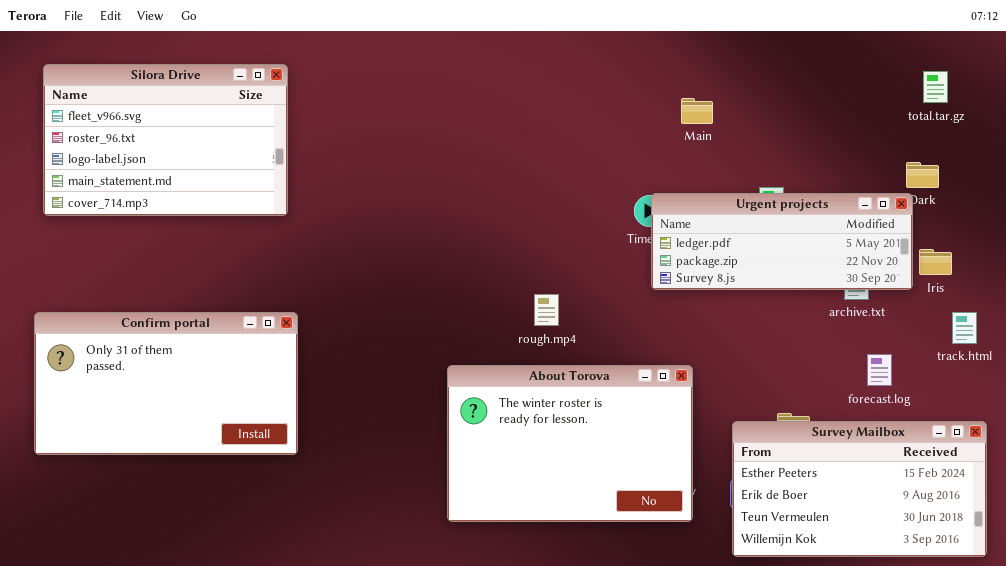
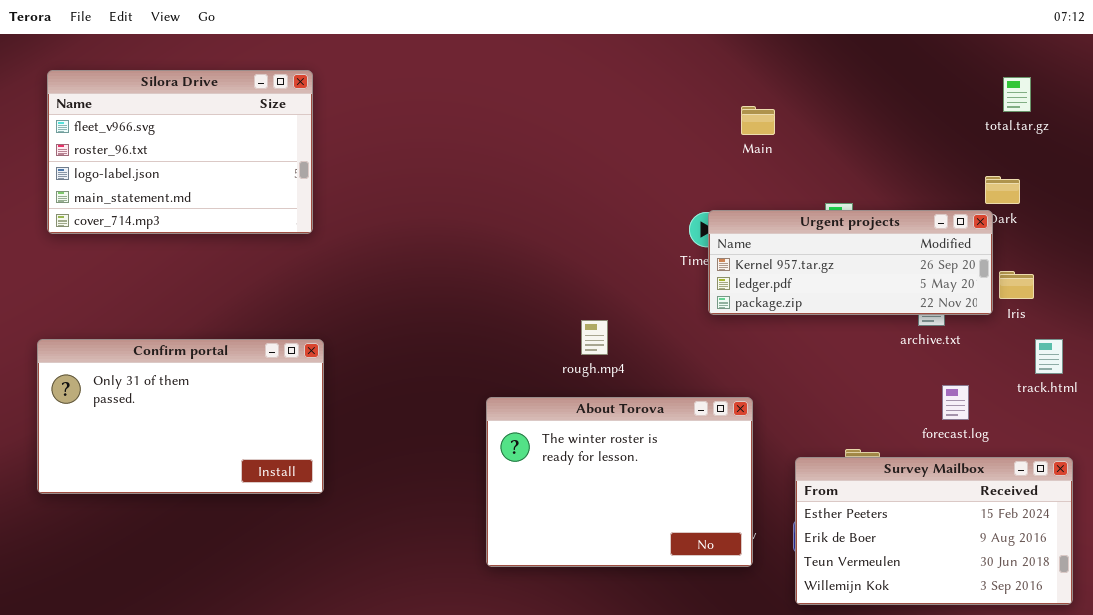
Urgent projects: [651,193,913,290] -> [708,210,993,315], scrolled up 1 row

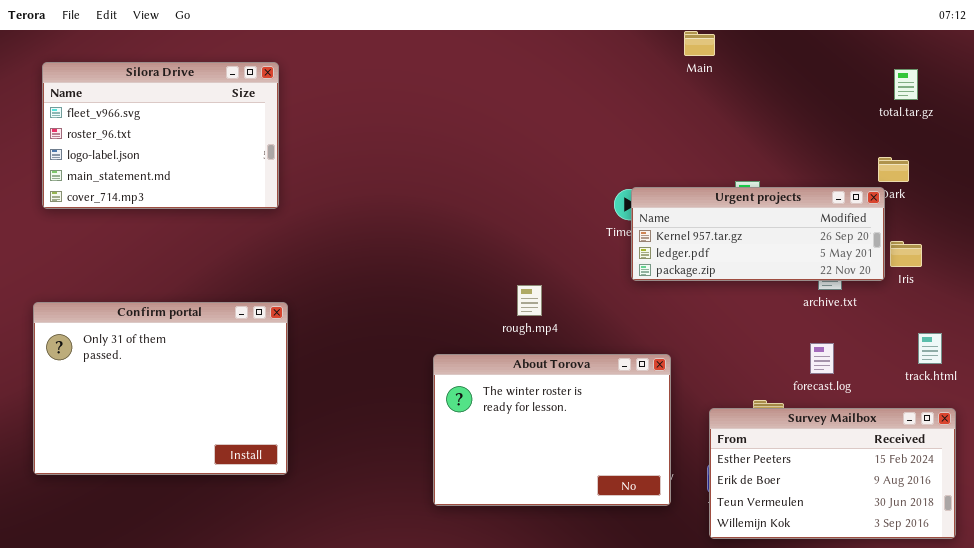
Main: [741,106,775,135] -> [684,31,715,56], moved
Confirm portal: [37,339,324,494] -> [33,302,288,475], resized
track.html: [1035,339,1063,374] -> [918,333,942,364], moved
forecast.log: [942,385,969,420] -> [810,343,834,374], moved

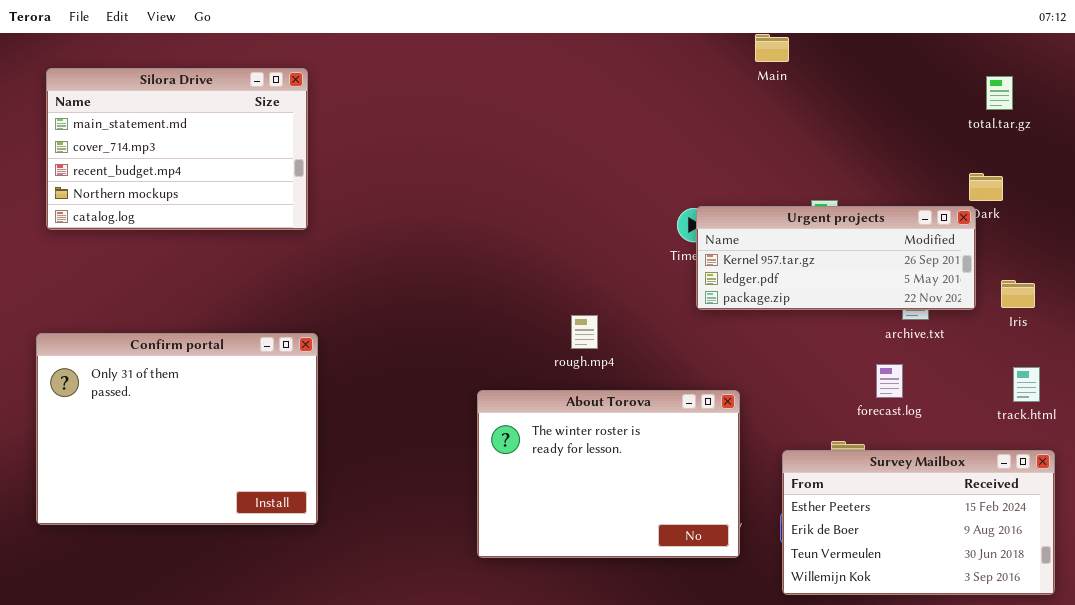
Silora Drive: [42,62,279,209] -> [46,68,308,230], scrolled down 3 rows
Iris: [890,241,922,267] -> [1001,280,1035,308], moved
forecast.log: [810,343,834,374] -> [876,364,903,398], moved

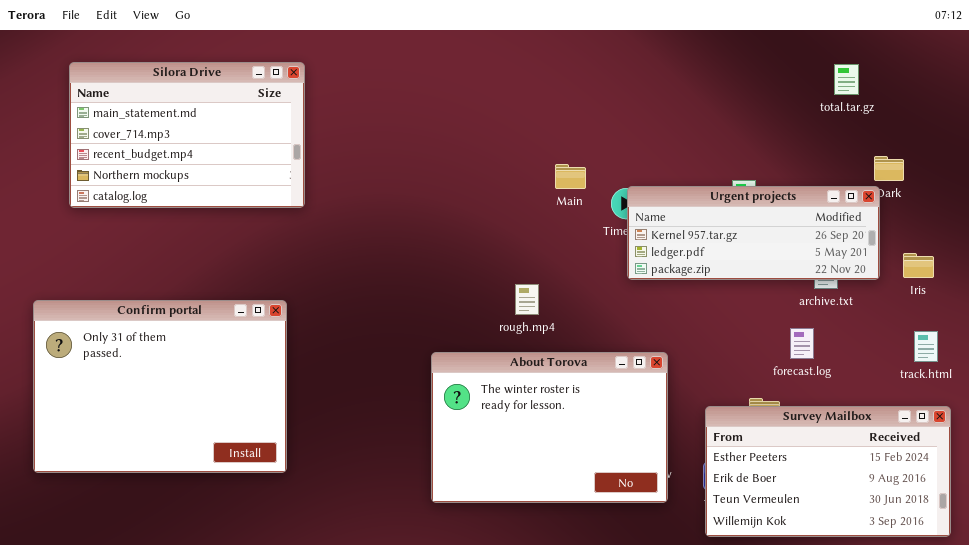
Main: [755,34,789,62] -> [555,164,586,189], moved
Silora Drive: [46,68,308,230] -> [69,62,305,208], moved
total.tar.gz: [986,76,1013,110] -> [834,64,859,95], moved

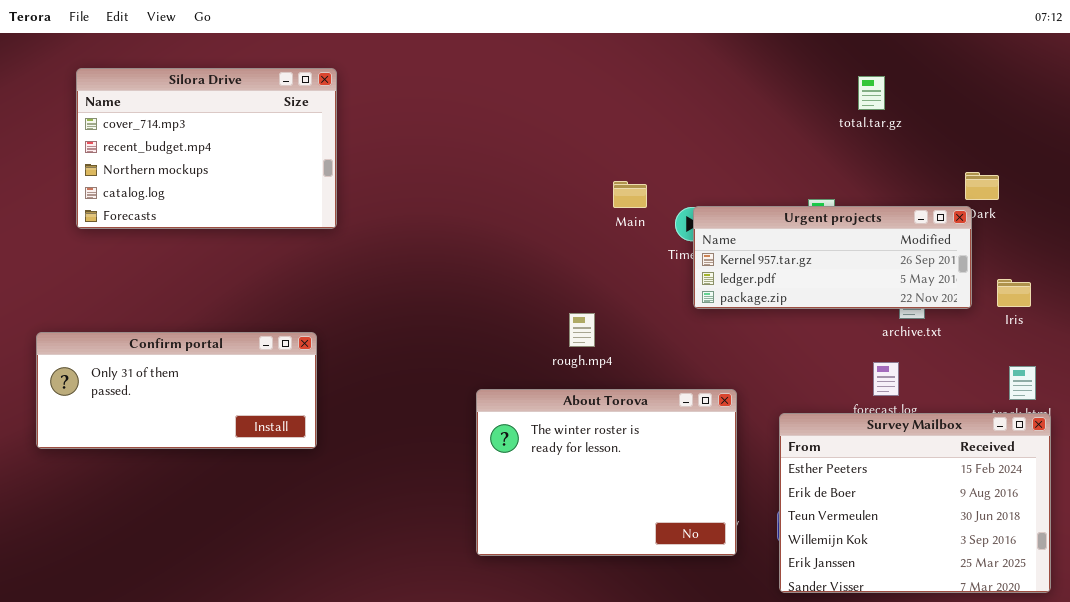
Silora Drive: [69,62,305,208] -> [76,68,337,229], scrolled down 1 row
total.tar.gz: [834,64,859,95] -> [858,76,885,110], moved
Confirm portal: [33,300,287,473] -> [36,332,317,449], resized
Survey Mailbox: [705,406,951,537] -> [779,413,1051,593], resized

